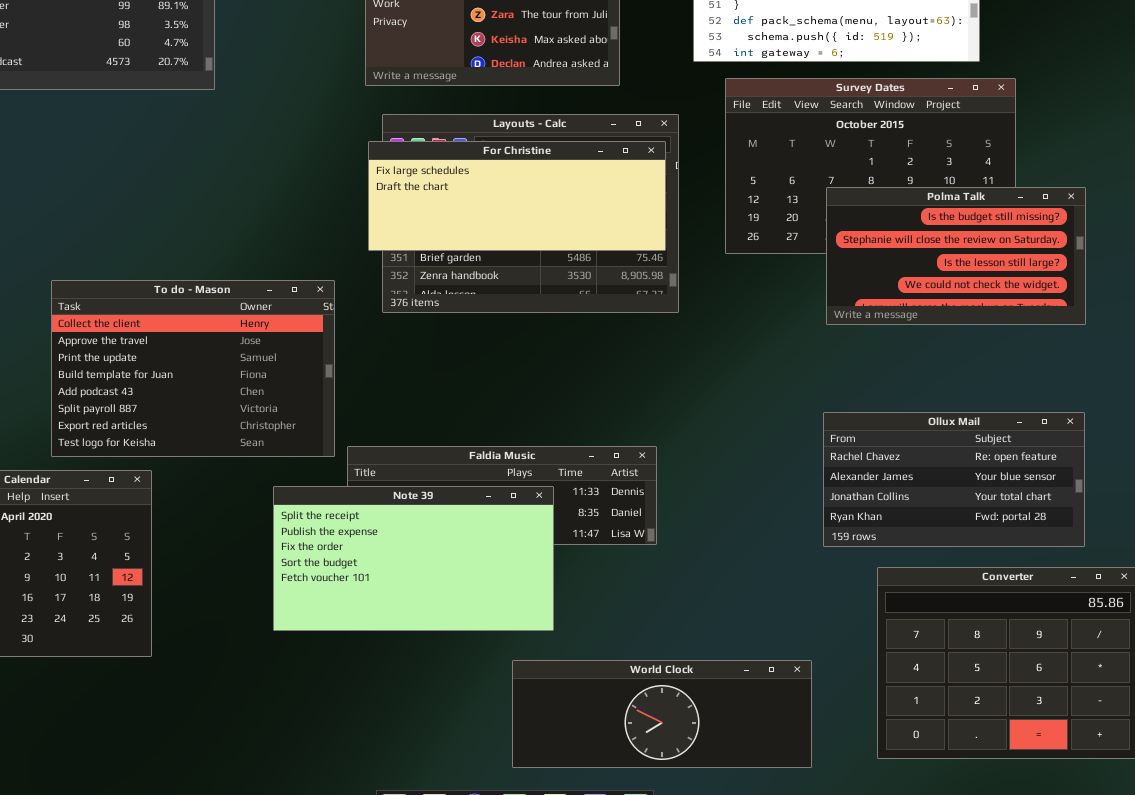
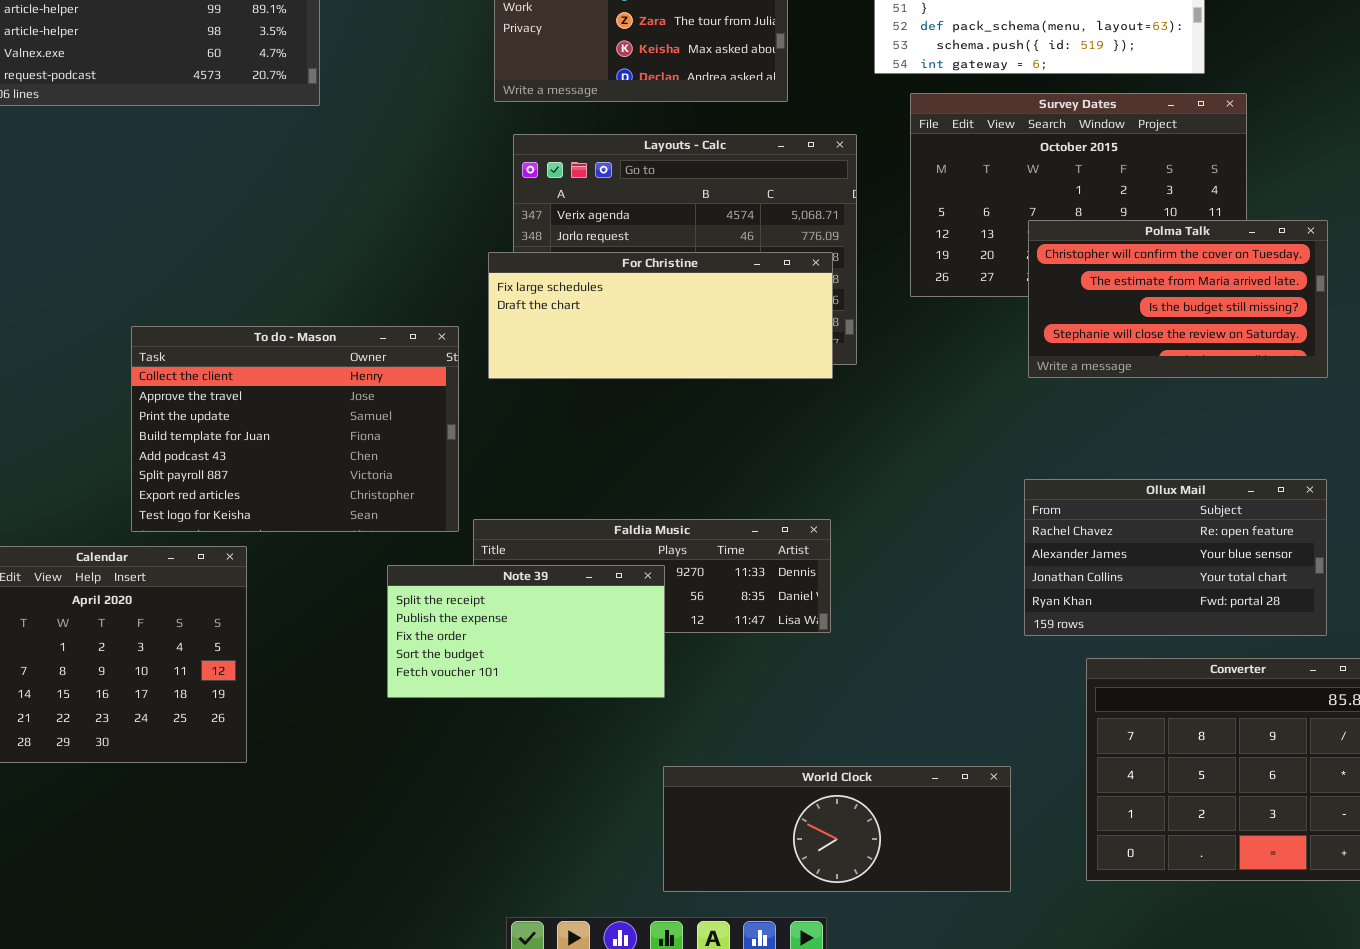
For Christine: [368,141,666,251] -> [488,252,833,379], moved
Polma Talk: [826,187,1086,325] -> [1028,220,1328,378], scrolled up 2 rows
Note 39: [273,486,554,631] -> [387,565,665,698], resized

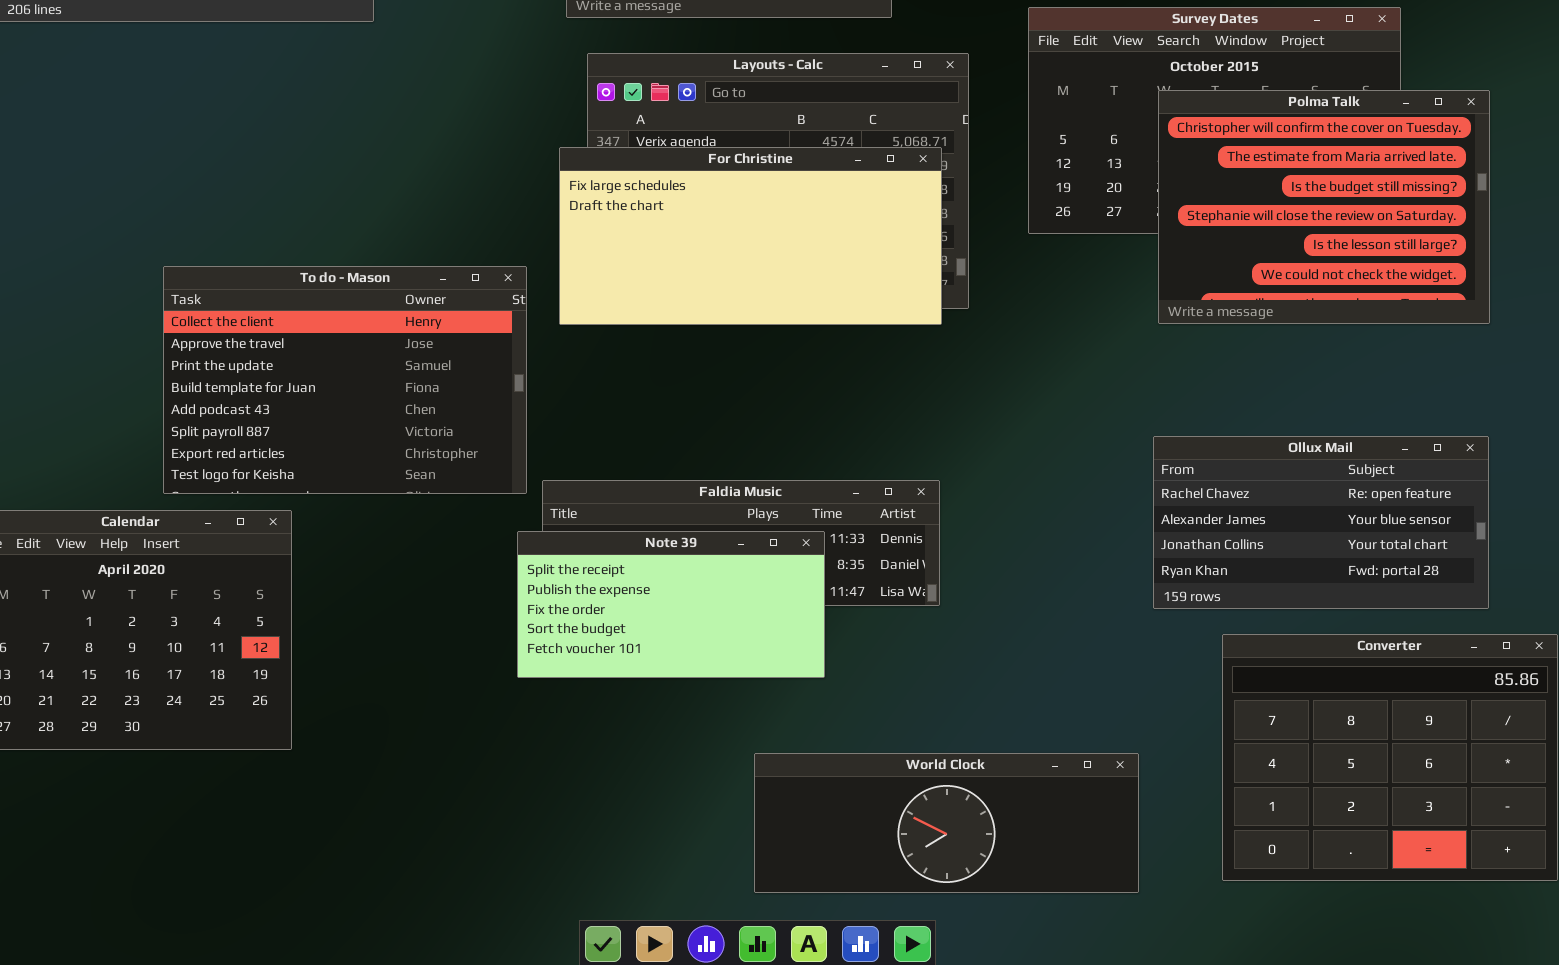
Polma Talk: [1028,220,1328,378] -> [1158,90,1490,324], resized
For Christine: [488,252,833,379] -> [559,147,942,325], resized
Note 39: [387,565,665,698] -> [517,531,825,678], moved

